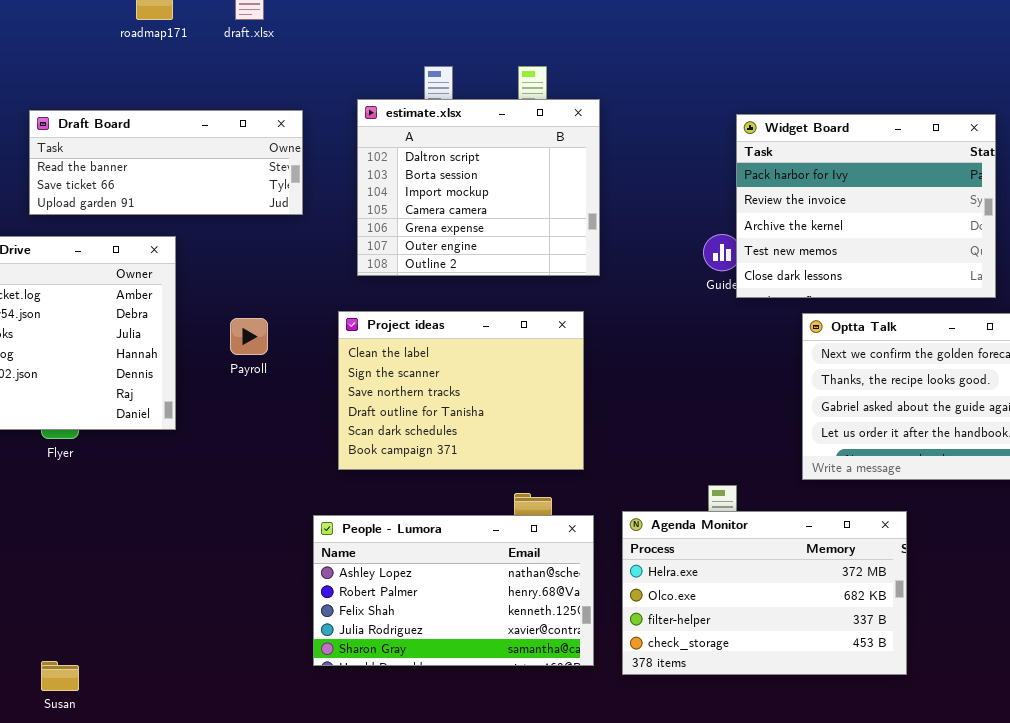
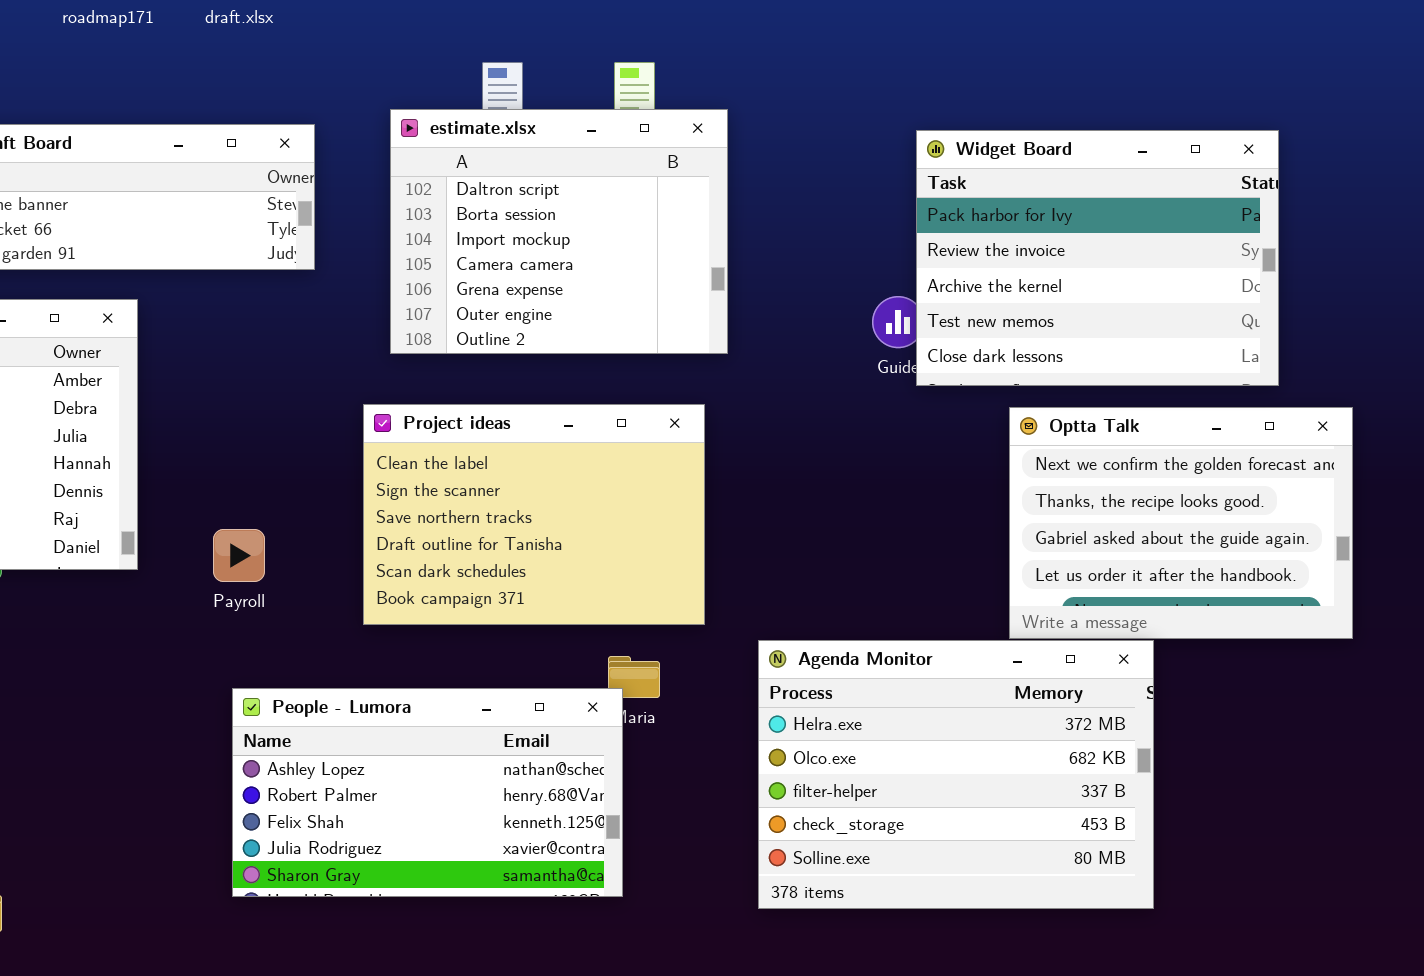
Payroll: [230,318,268,355] -> [213,529,265,582], moved
Agenda Monitor: [622,511,907,675] -> [758,640,1154,909], resized
People - Lumora: [313,515,594,666] -> [232,688,623,897], moved

